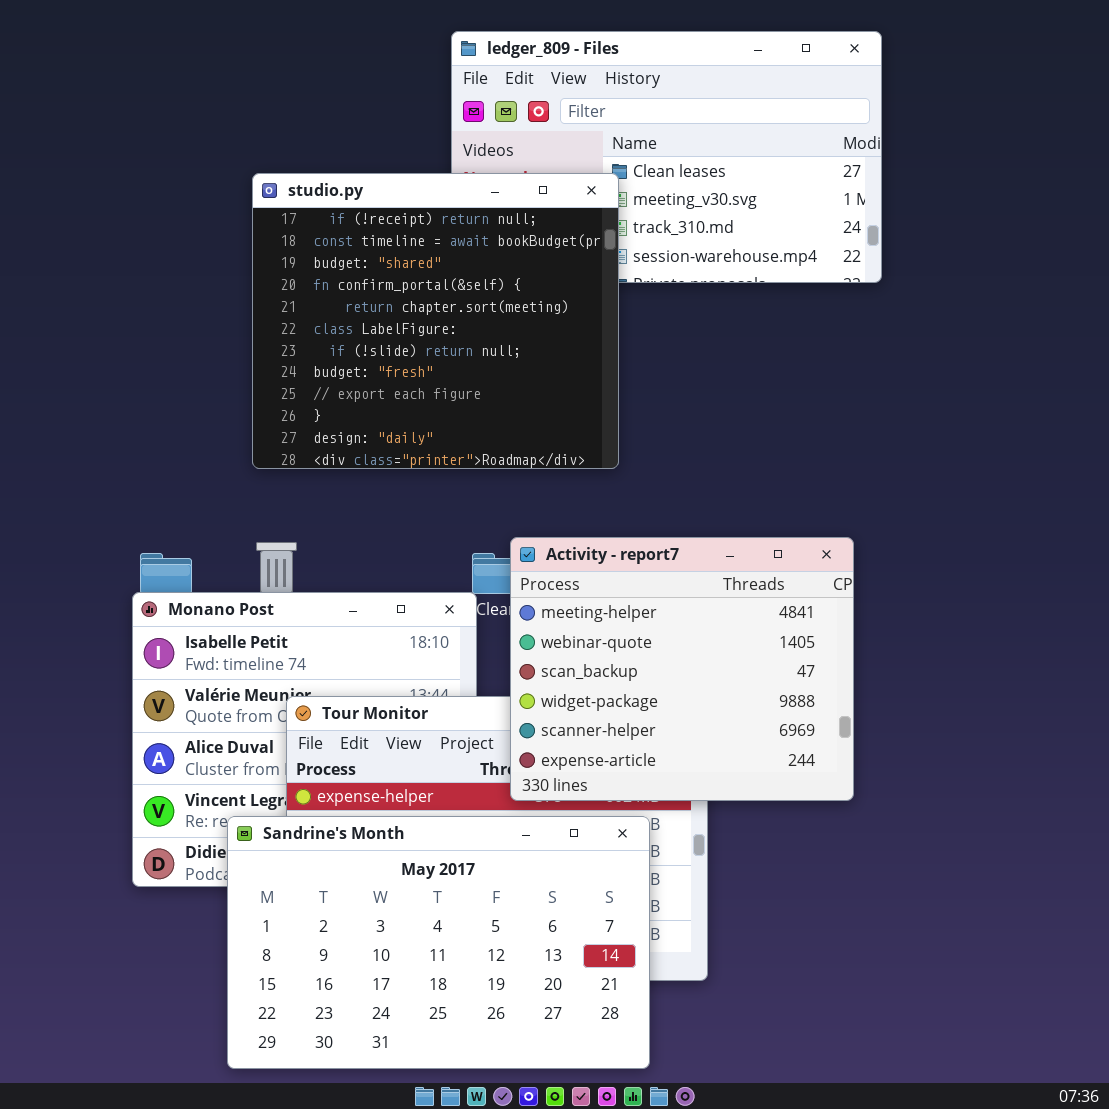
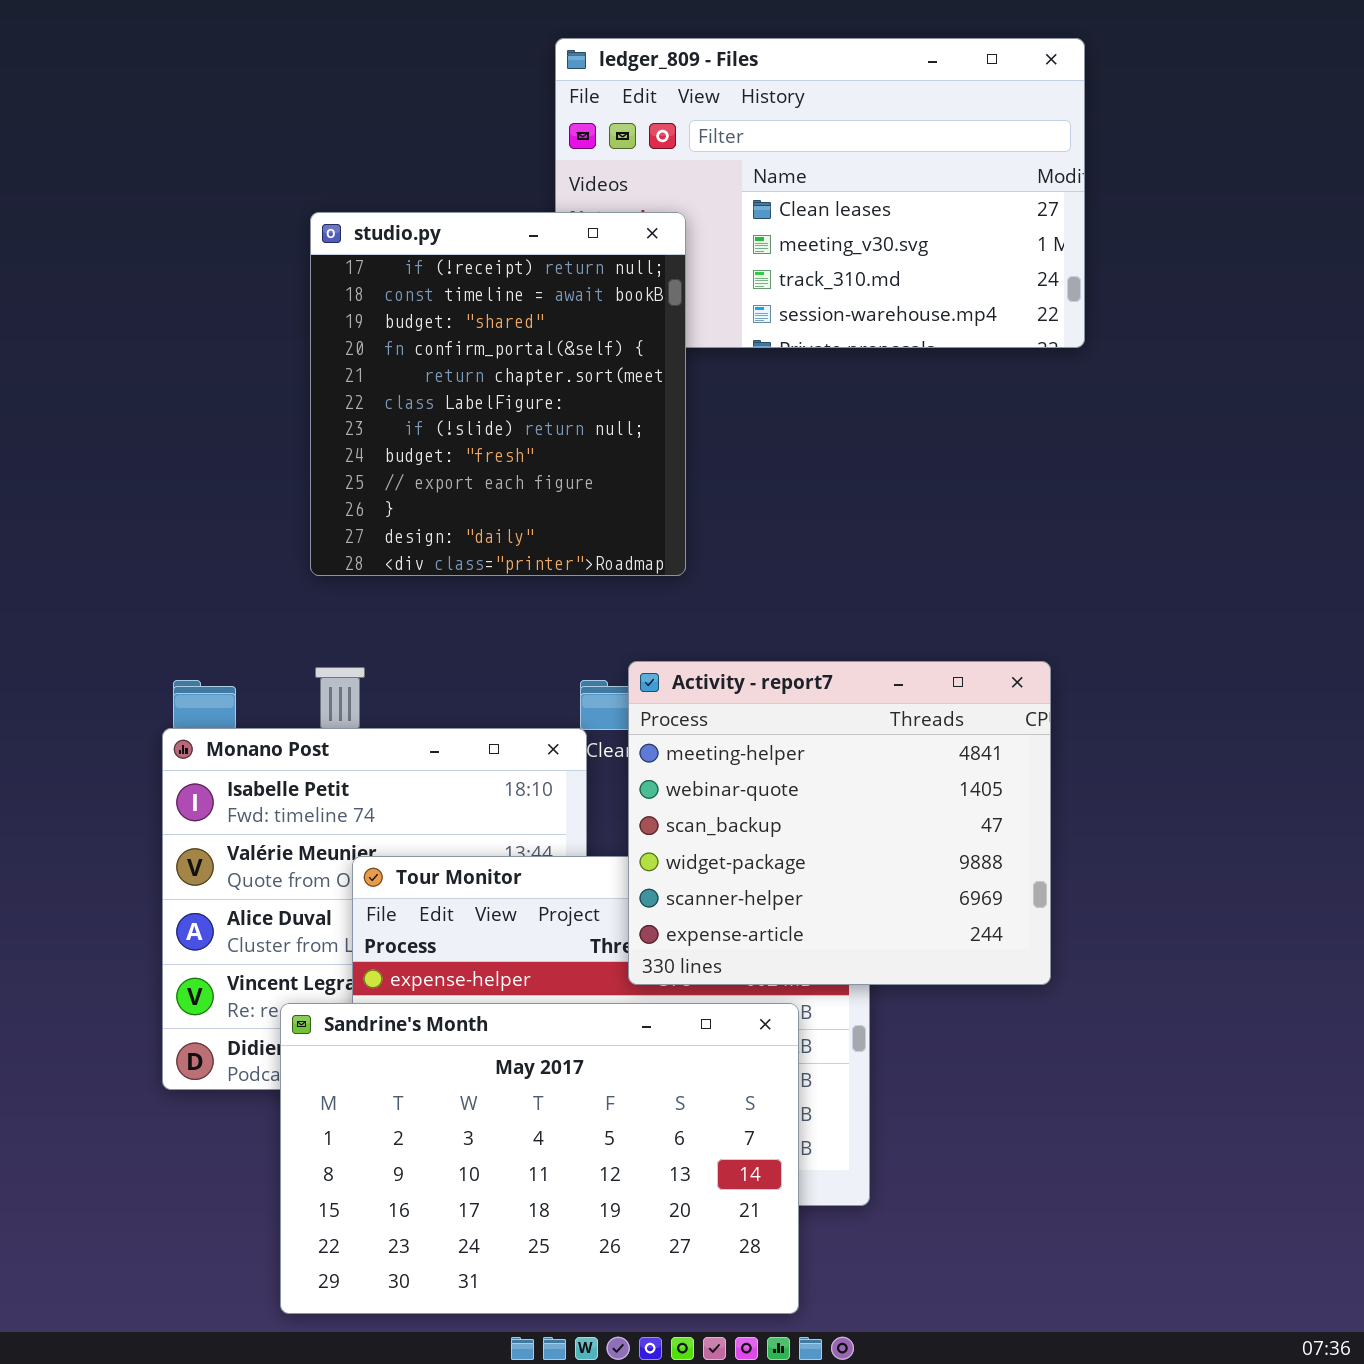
studio.py: [252,173,619,469] -> [310,212,686,576], resized

